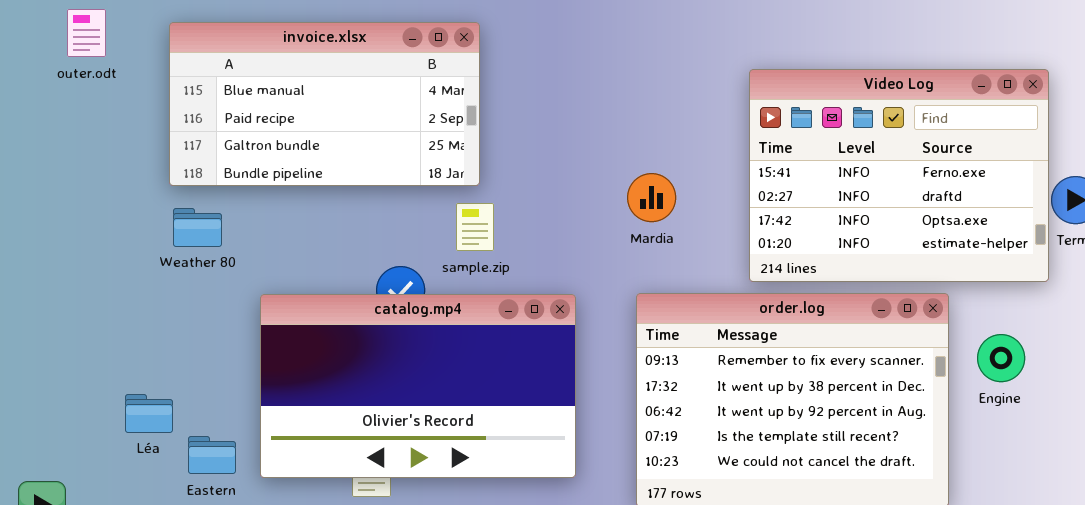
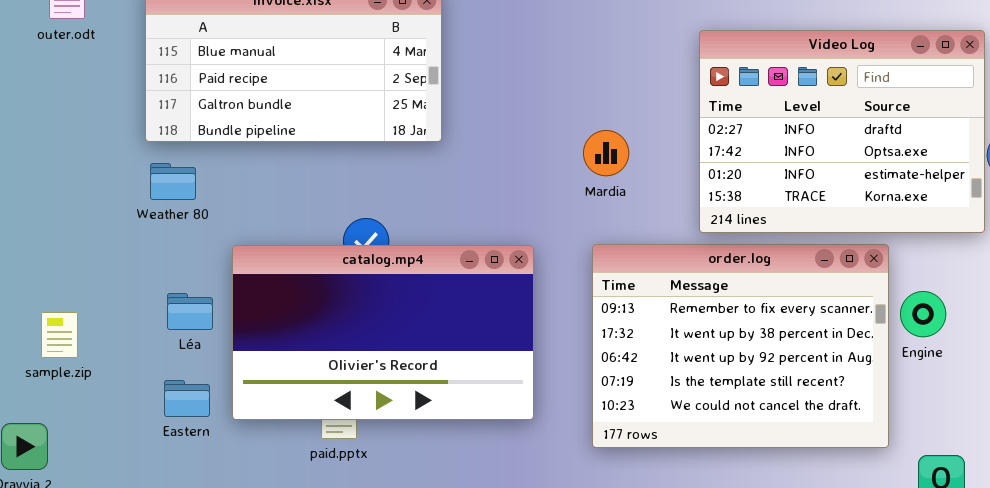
Video Log: [749,69,1049,282] -> [699,30,985,233], scrolled down 1 row
sample.zip: [456,203,494,251] -> [41,312,78,358], moved
Engine: [977,334,1025,382] -> [900,291,946,337], moved
Léa: [125,394,173,433] -> [167,293,213,330], moved

